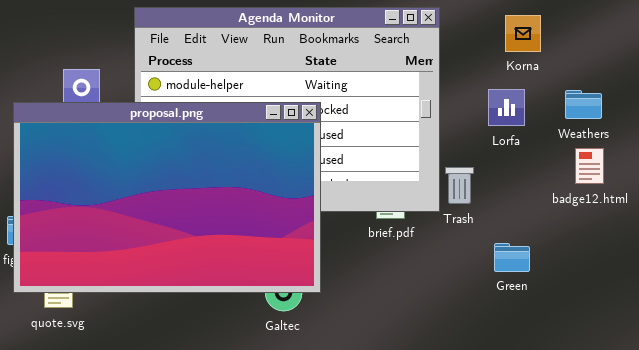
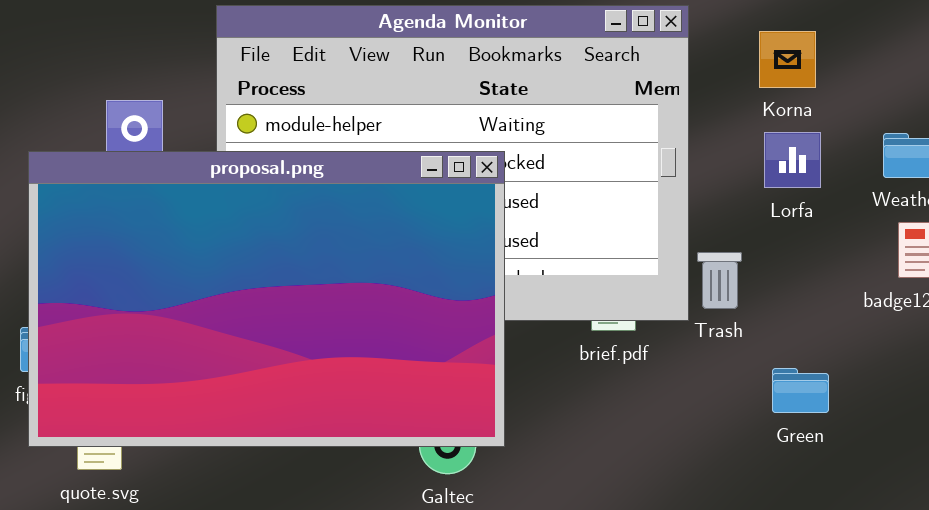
Korna: [505,15,541,52] -> [759,31,816,88], moved

